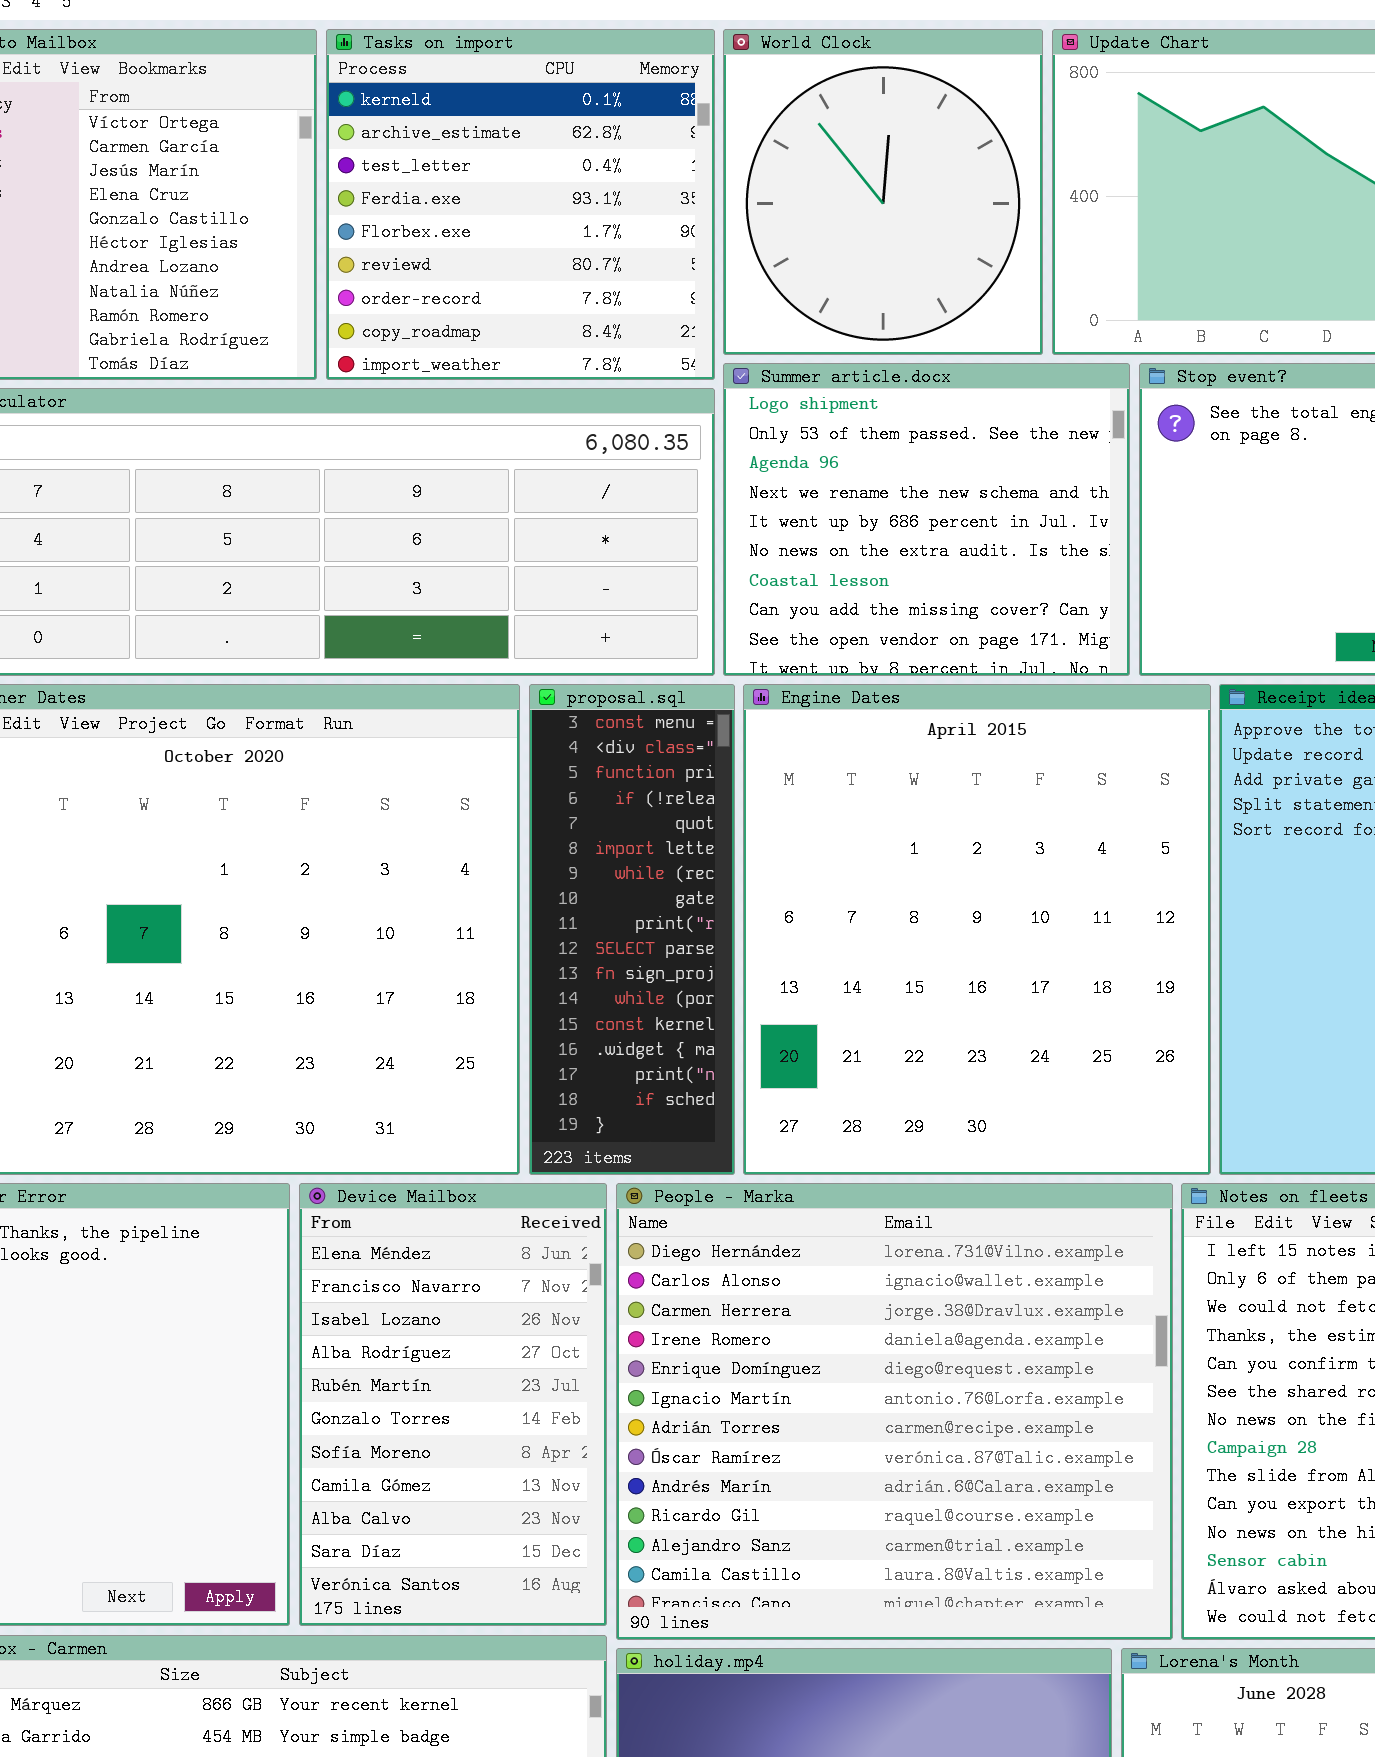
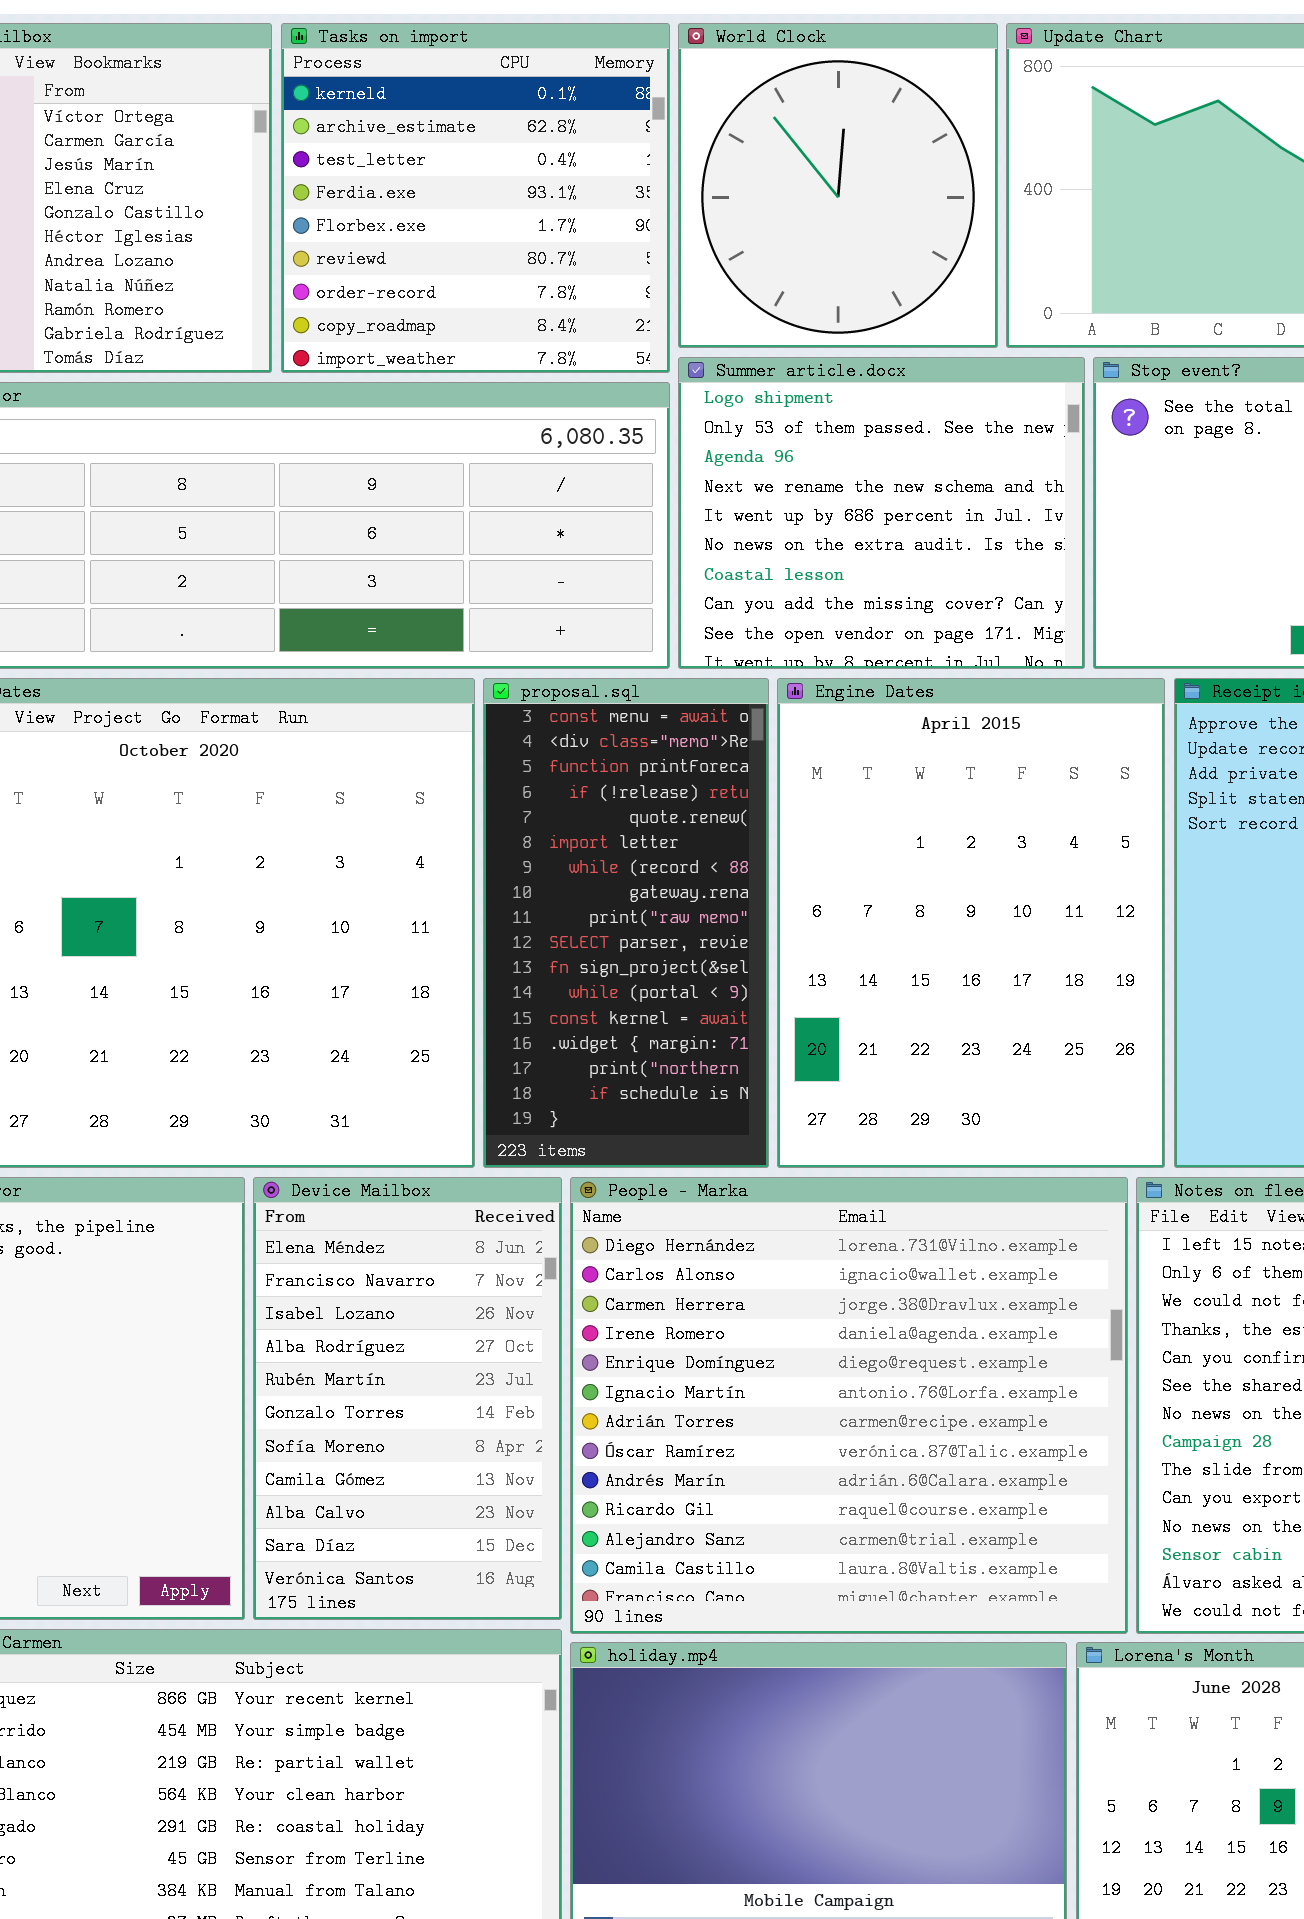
proposal.sql: [529,684,735,1175] -> [483,678,769,1168], resized
Engine Dates: [743,684,1211,1175] -> [777,678,1165,1168], resized

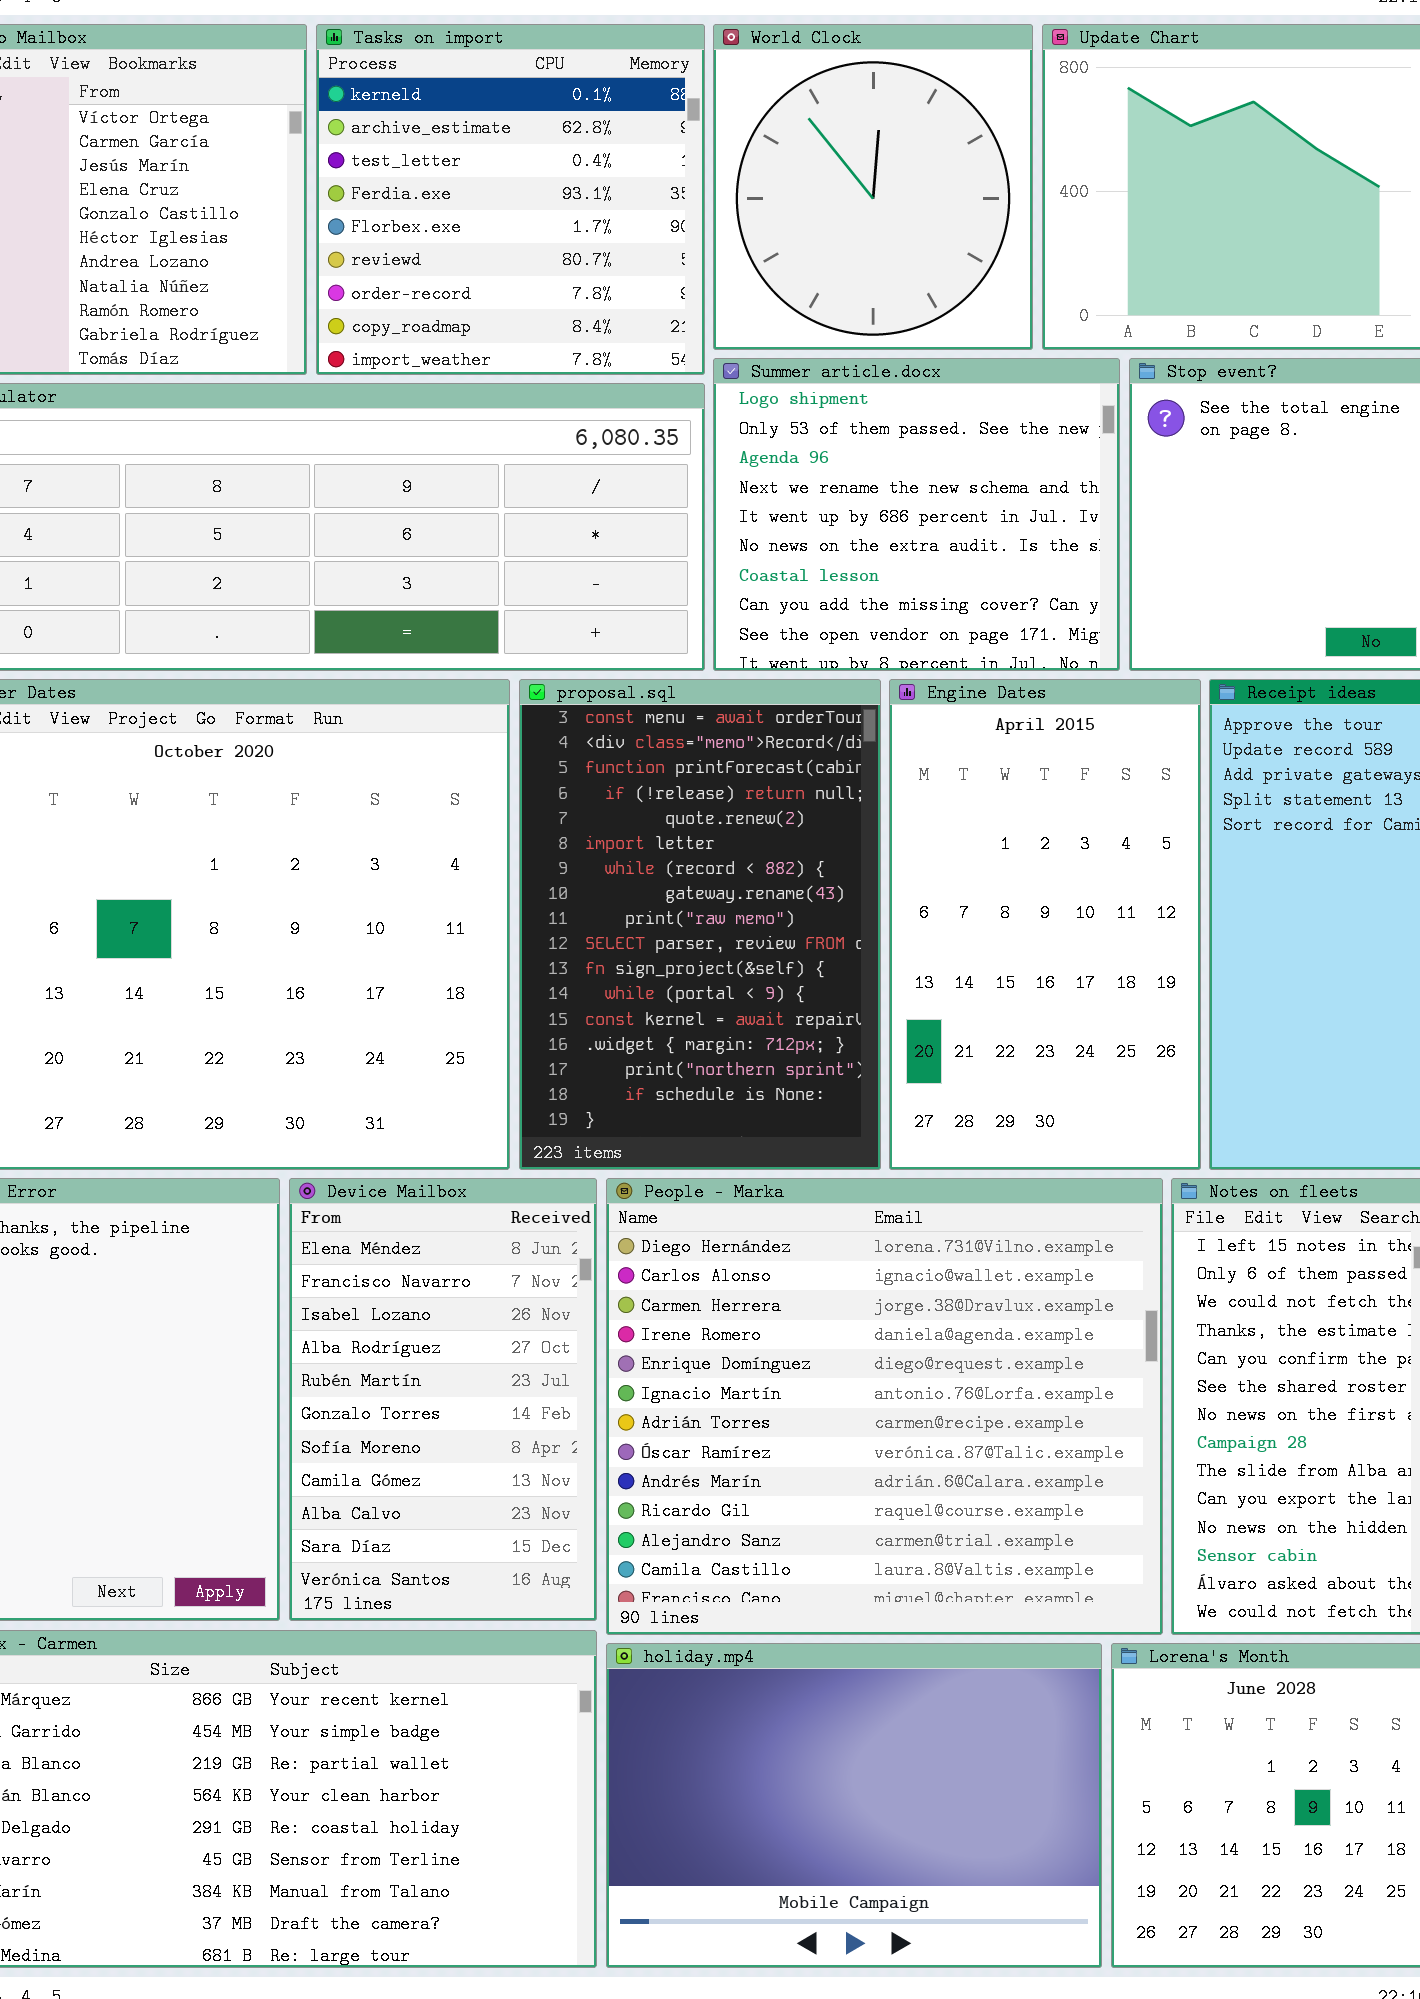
proposal.sql: [483,678,769,1168] -> [519,679,881,1170], resized
Engine Dates: [777,678,1165,1168] -> [889,679,1201,1170], resized

